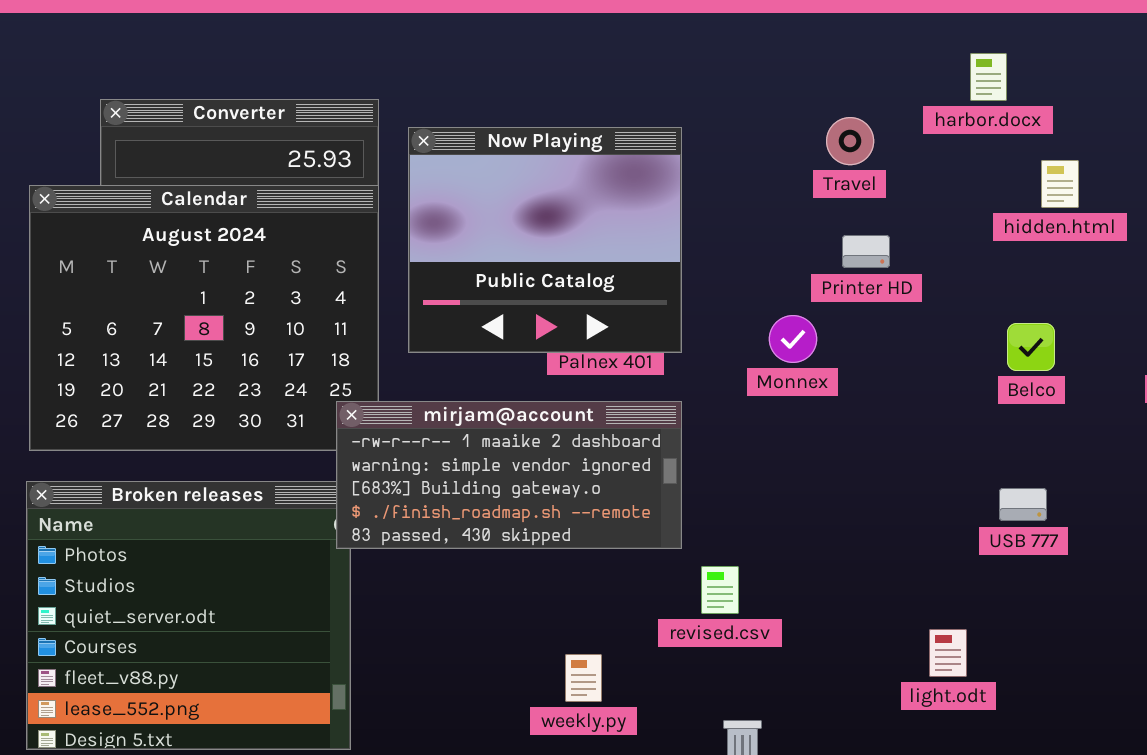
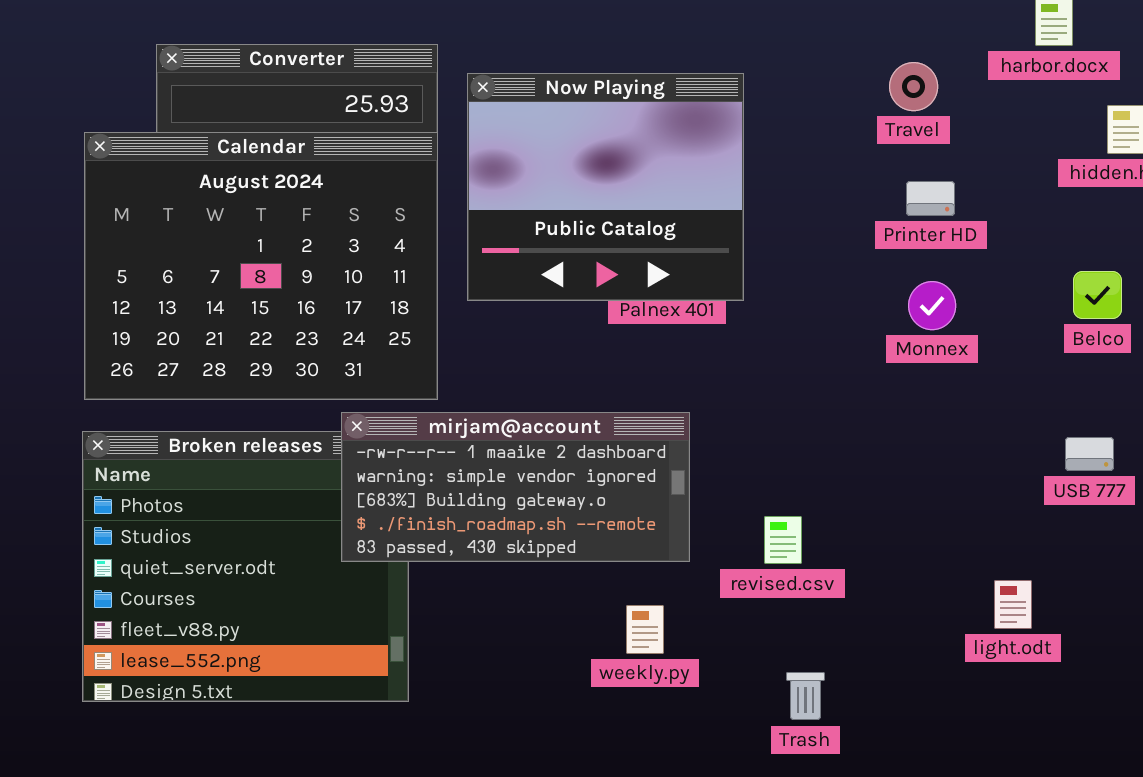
Monnex: [769,315,817,363] -> [908,281,956,330], moved
mirjam@account: [336,401,682,549] -> [341,412,690,562], moved

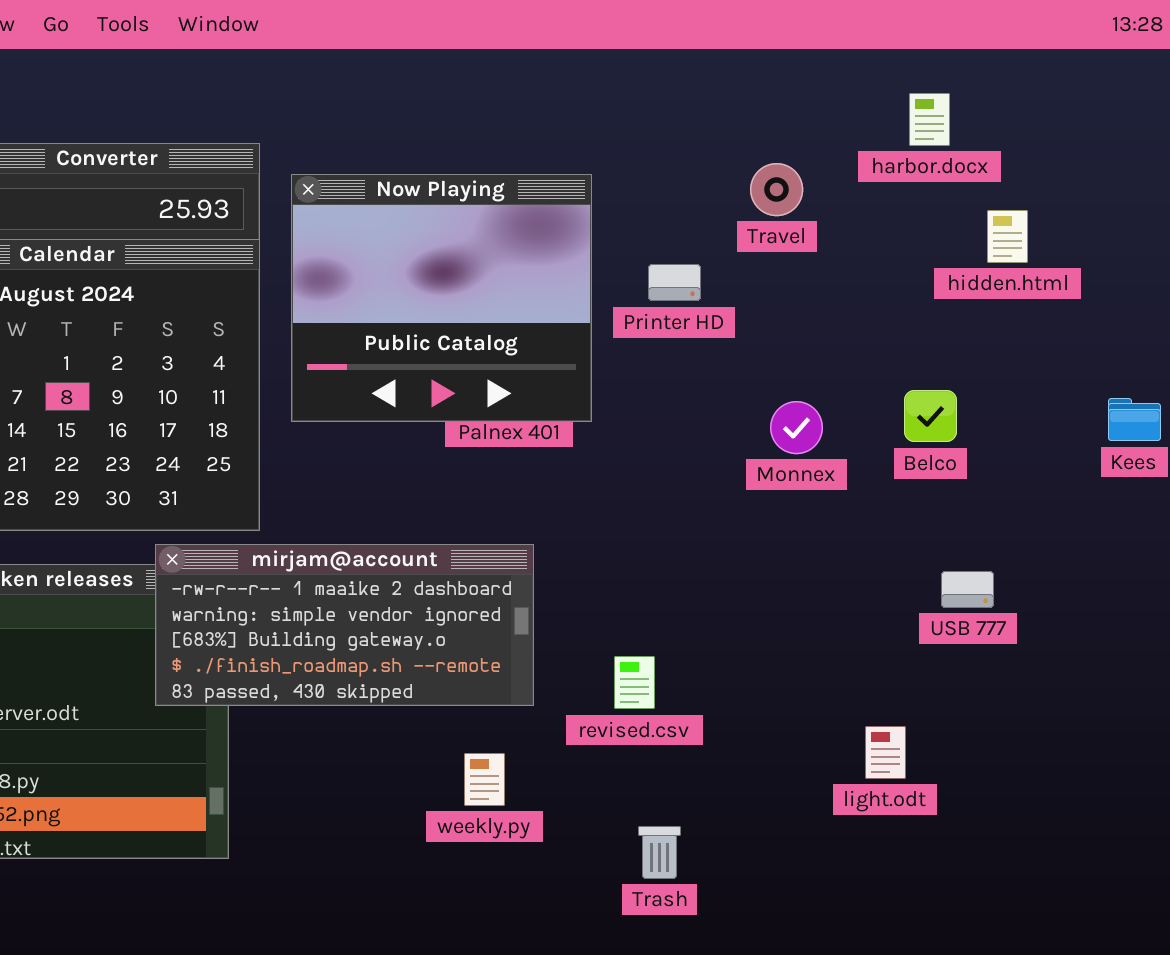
Printer HD: [906,181,955,216] -> [648,264,701,301], moved
Belco: [1073,271,1122,319] -> [904,390,957,442], moved

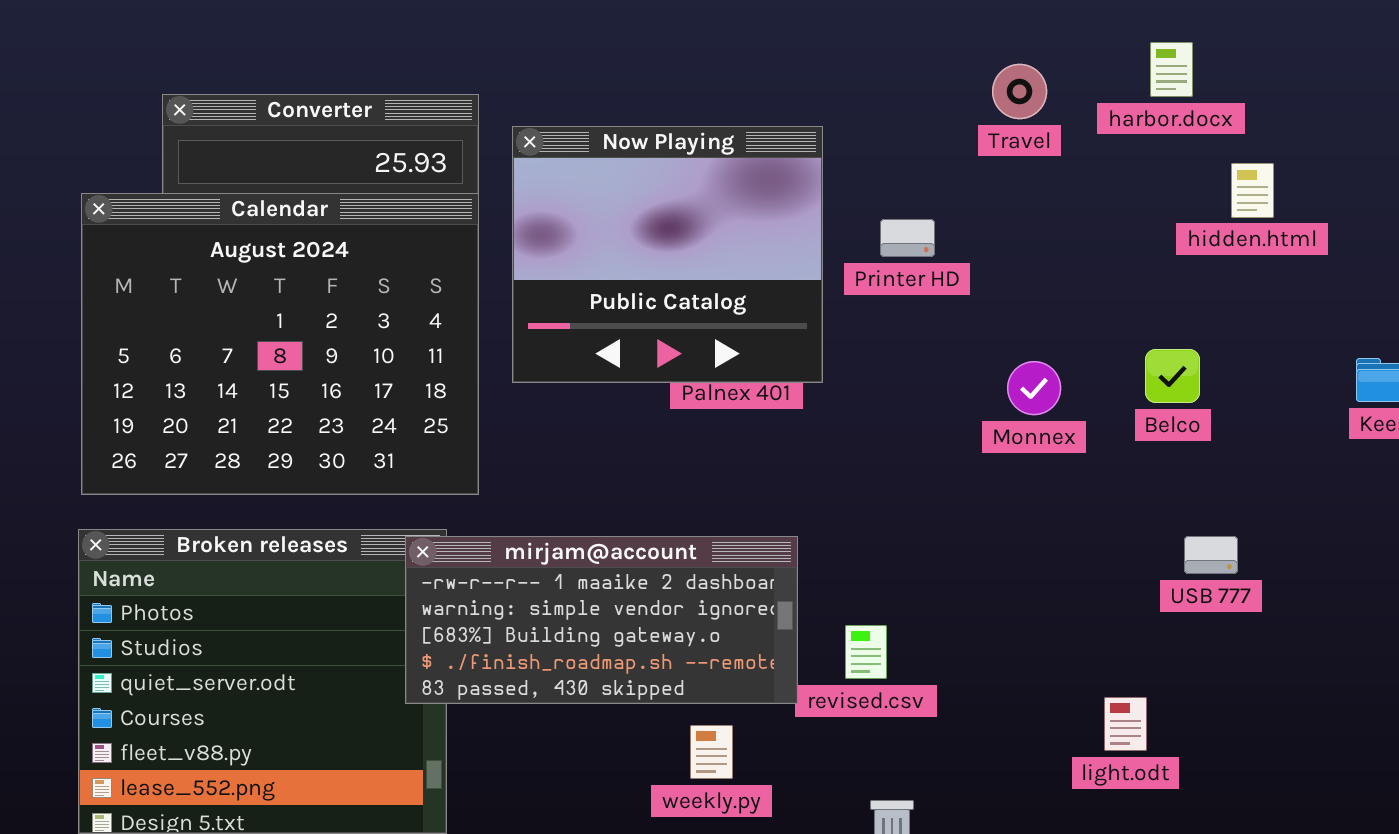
Travel: [750,163,803,216] -> [992,64,1047,119], moved
mirjam@account: [155,544,534,706] -> [405,536,798,704], moved

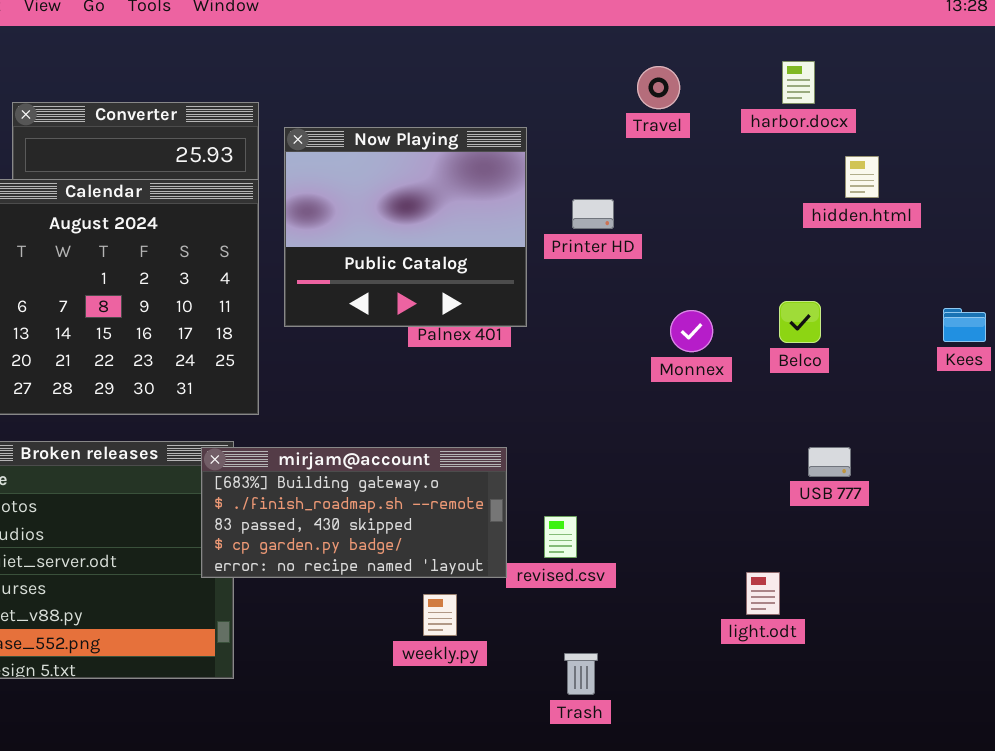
Travel: [992,64,1047,119] -> [637,66,680,109], moved
mirjam@account: [405,536,798,704] -> [201,447,507,578], scrolled down 2 rows

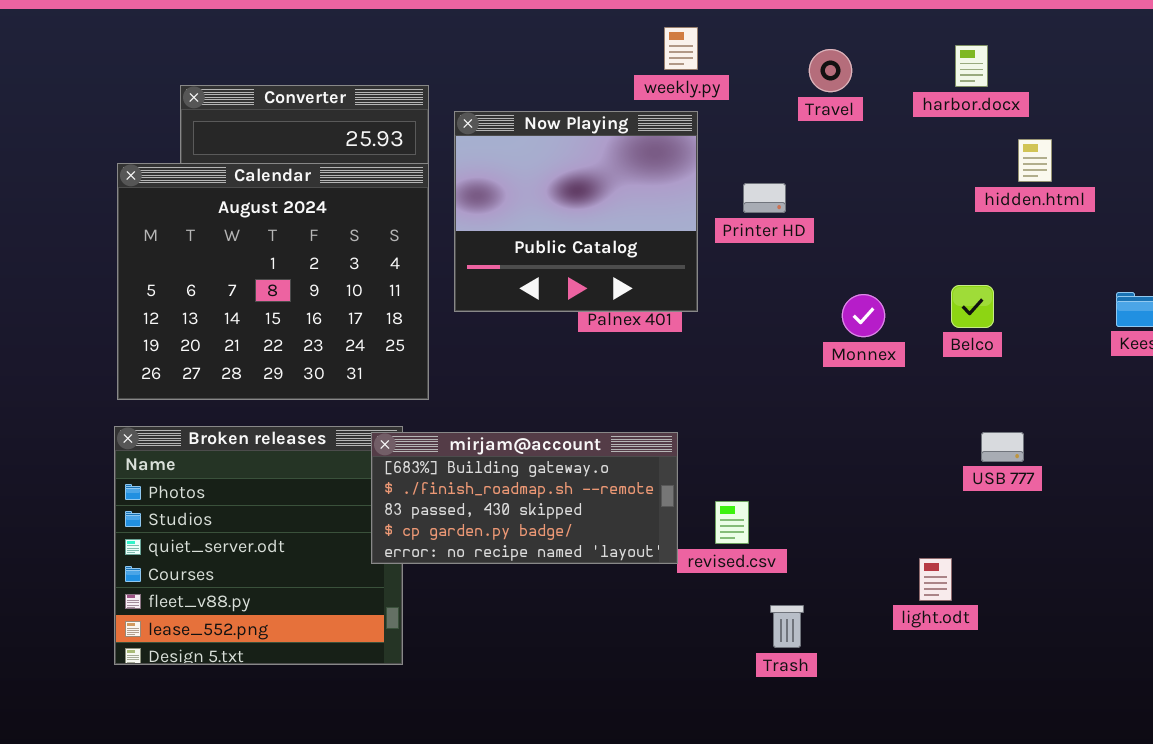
weekly.py: [423,594,457,636] -> [664,27,698,70], moved
Trash: [564,653,598,695] -> [770,605,804,648], moved

